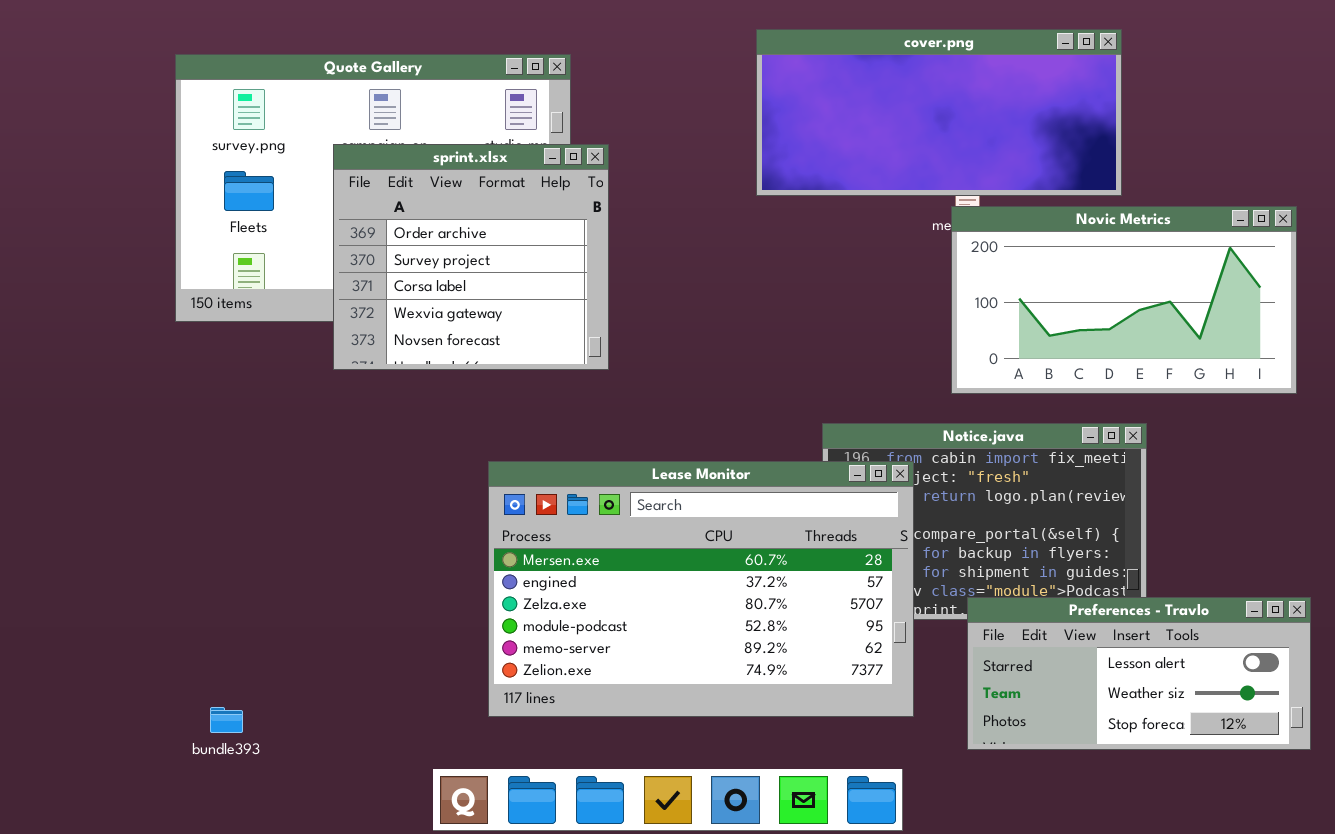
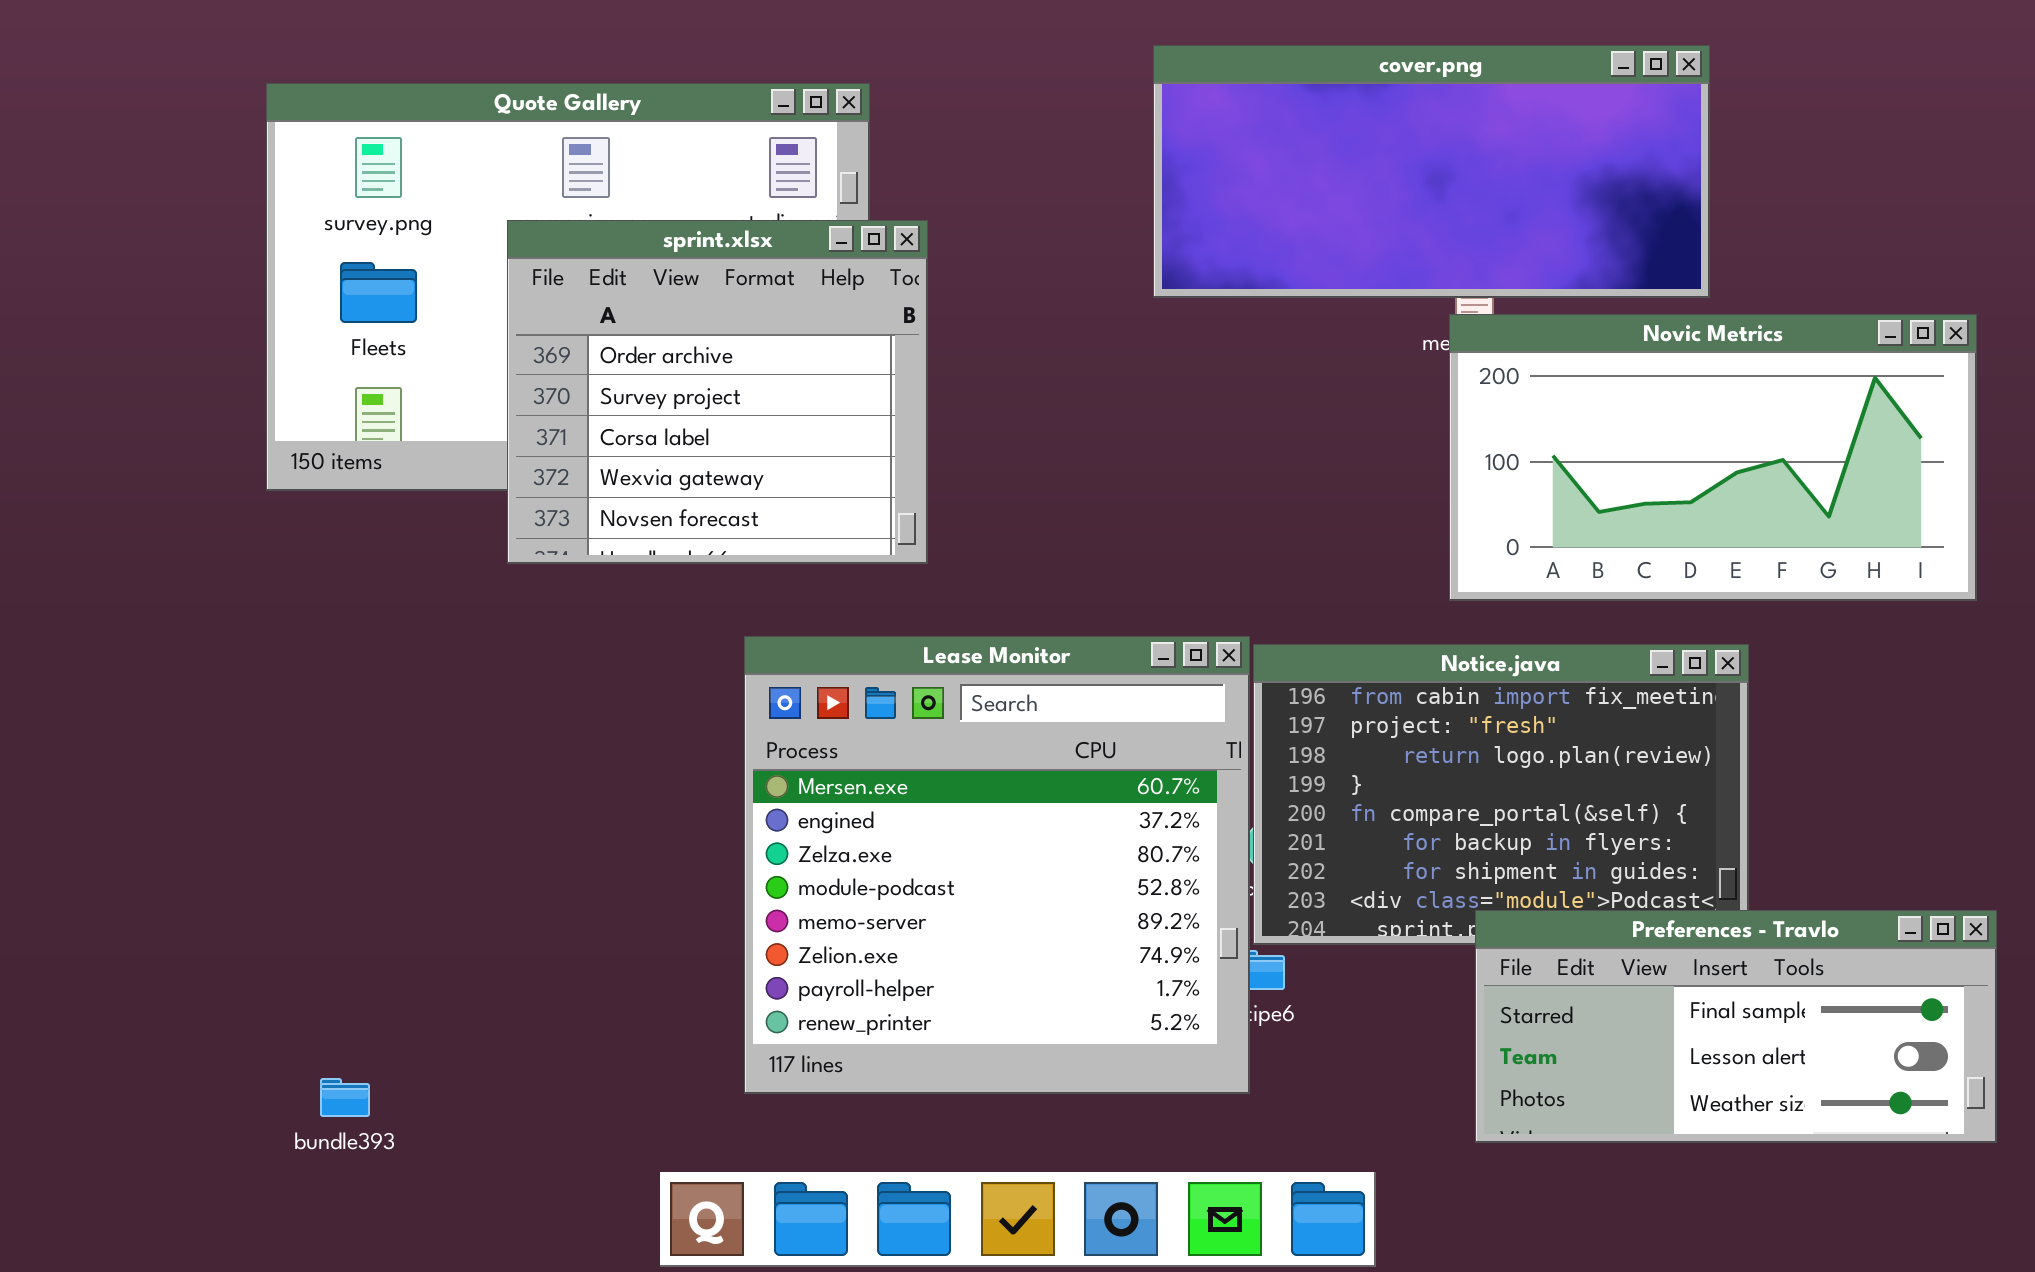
Lease Monitor: [488,461,914,717] -> [744,636,1250,1094], resized
Preferences - Travlo: [967,597,1311,750] -> [1475,910,1997,1143], scrolled up 1 row

